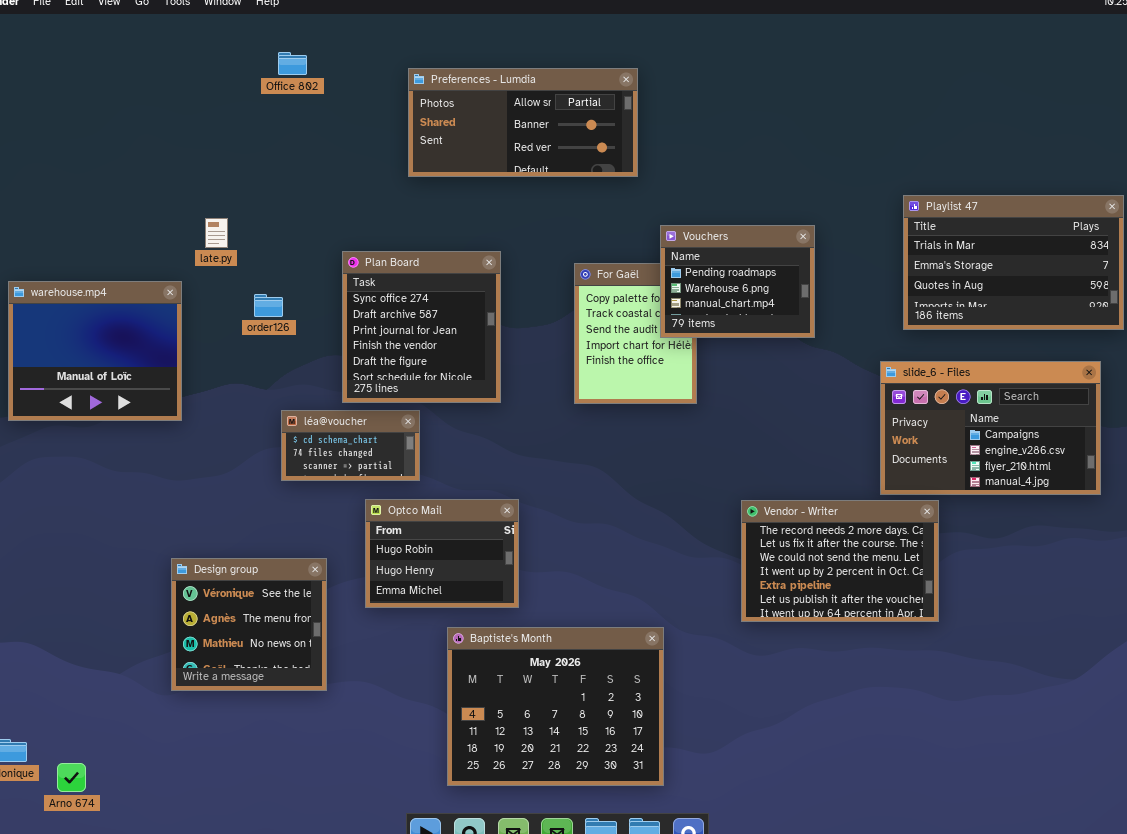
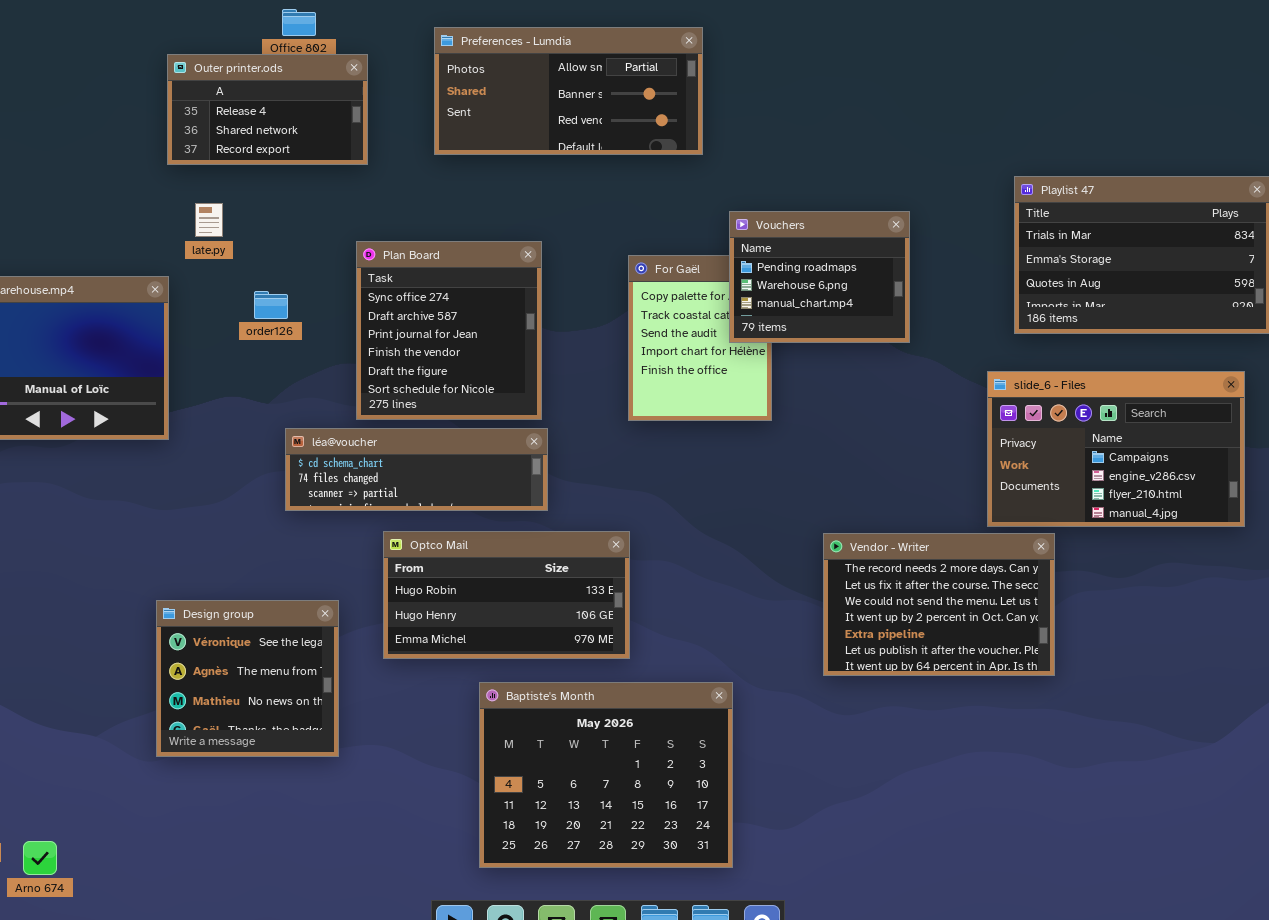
Outer printer.ods: none -> [167,54,368,165], opened
léa@voucher: [281,410,420,481] -> [285,428,548,511], resized
Optco Mail: [365,499,519,608] -> [383,531,630,659], resized

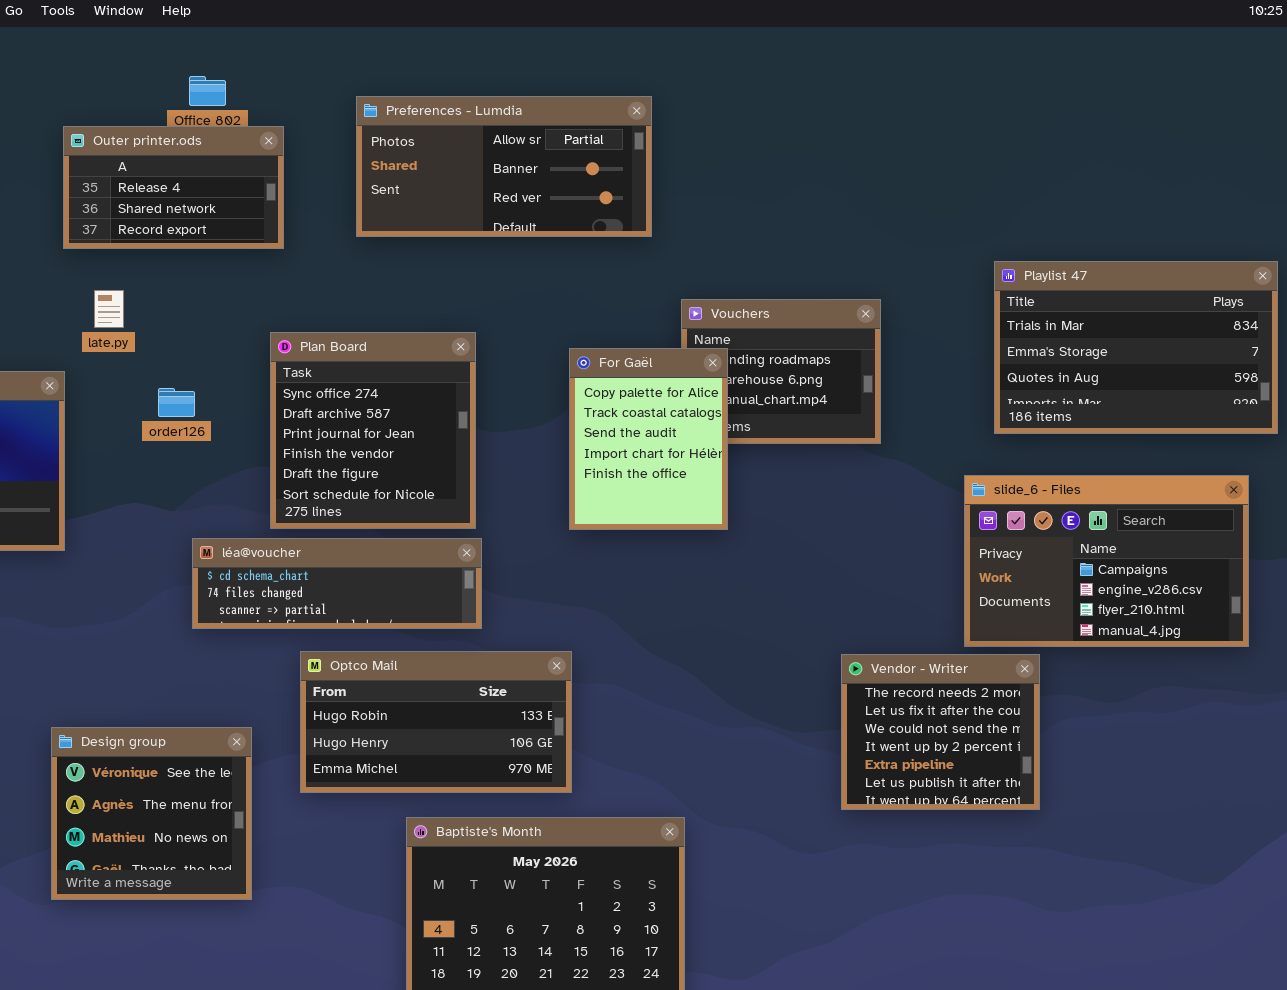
For Gaël: [628,255,772,421] -> [569,348,728,530], raised
Vendor - Writer: [823,533,1055,676] -> [841,654,1040,810], resized

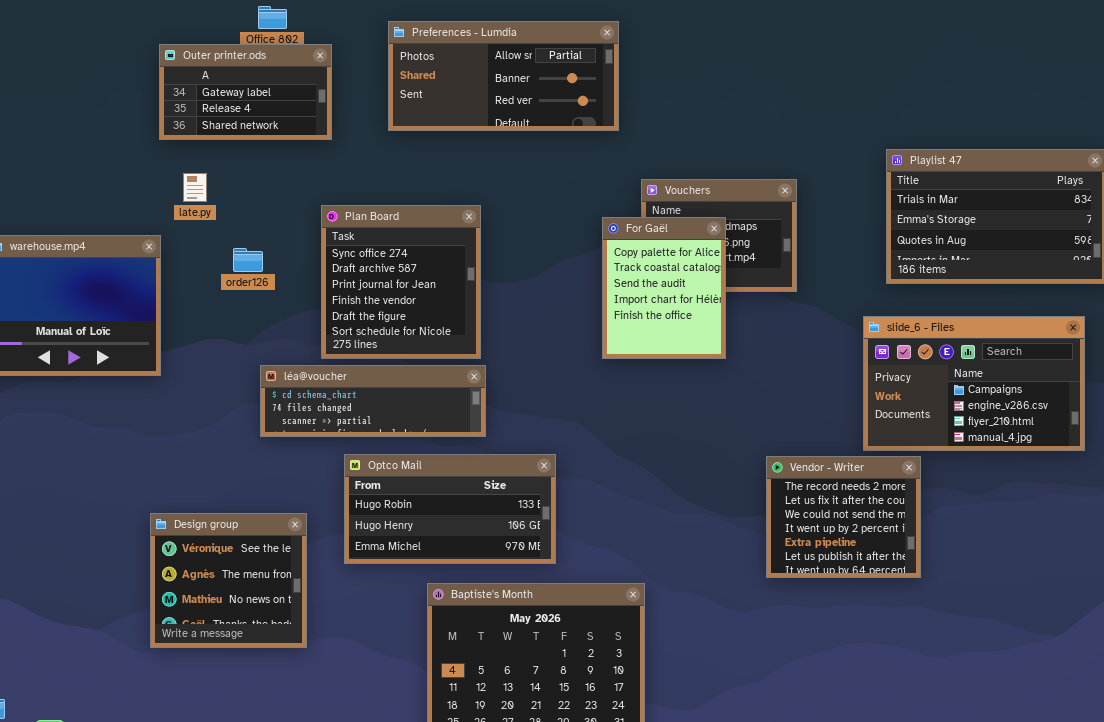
Outer printer.ods: [63,126,284,249] -> [159,44,332,140], scrolled up 1 row
For Gaël: [569,348,728,530] -> [602,217,726,359], moved

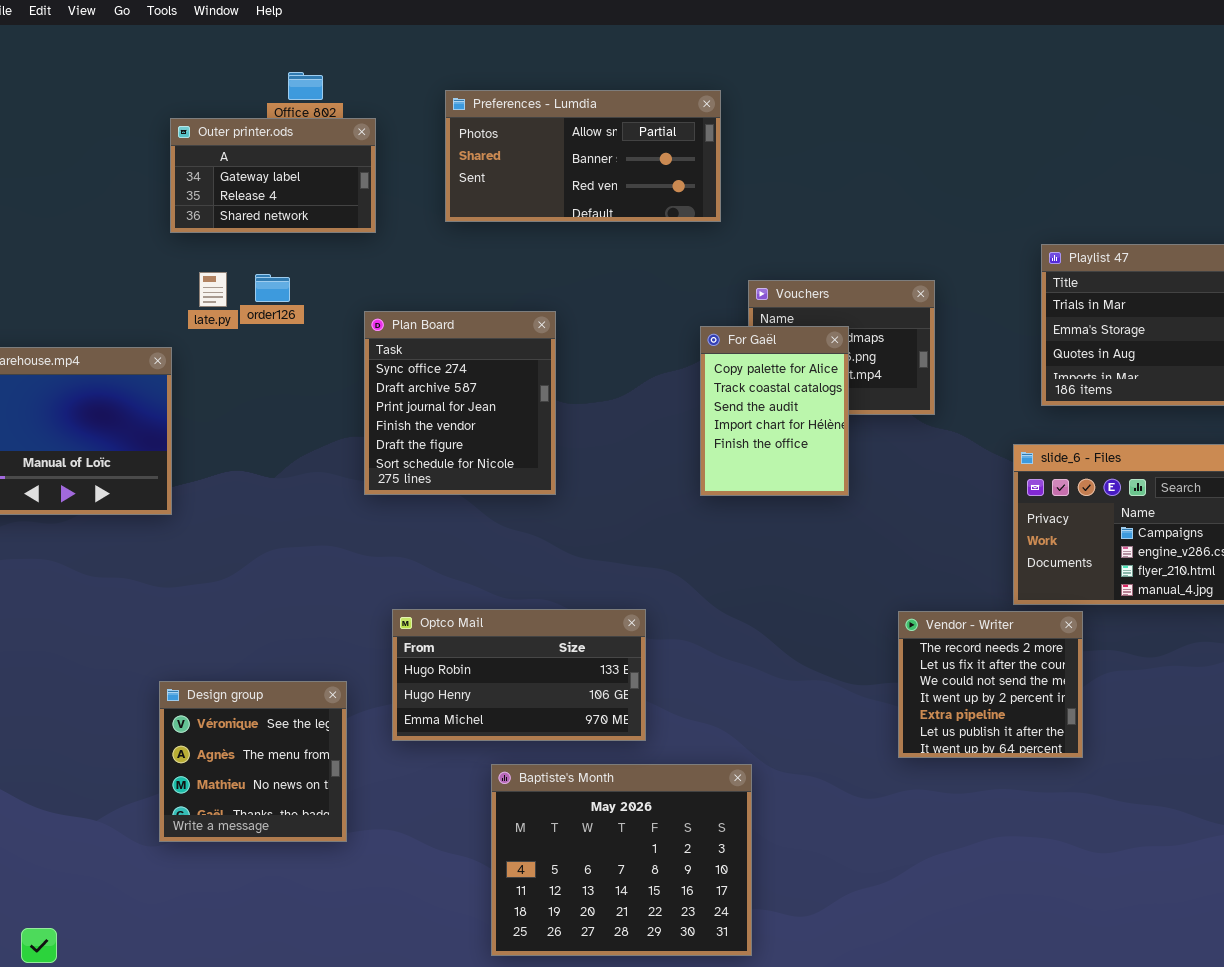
order126: [233,248,263,272] -> [255,274,290,302], moved
léa@voucher: [260,365,486,437] -> none, closed

